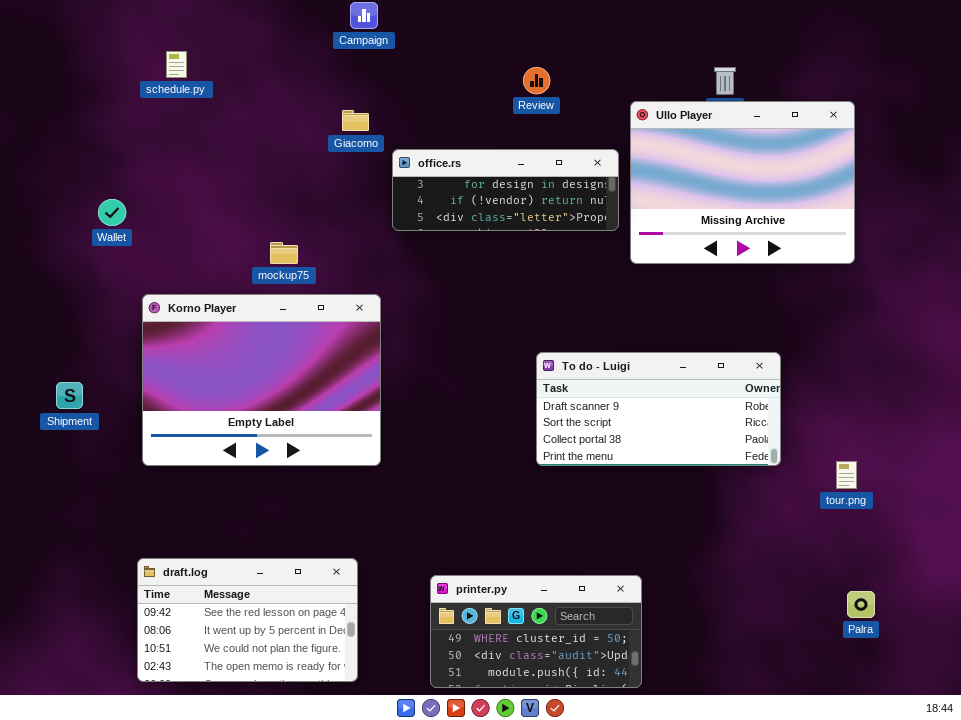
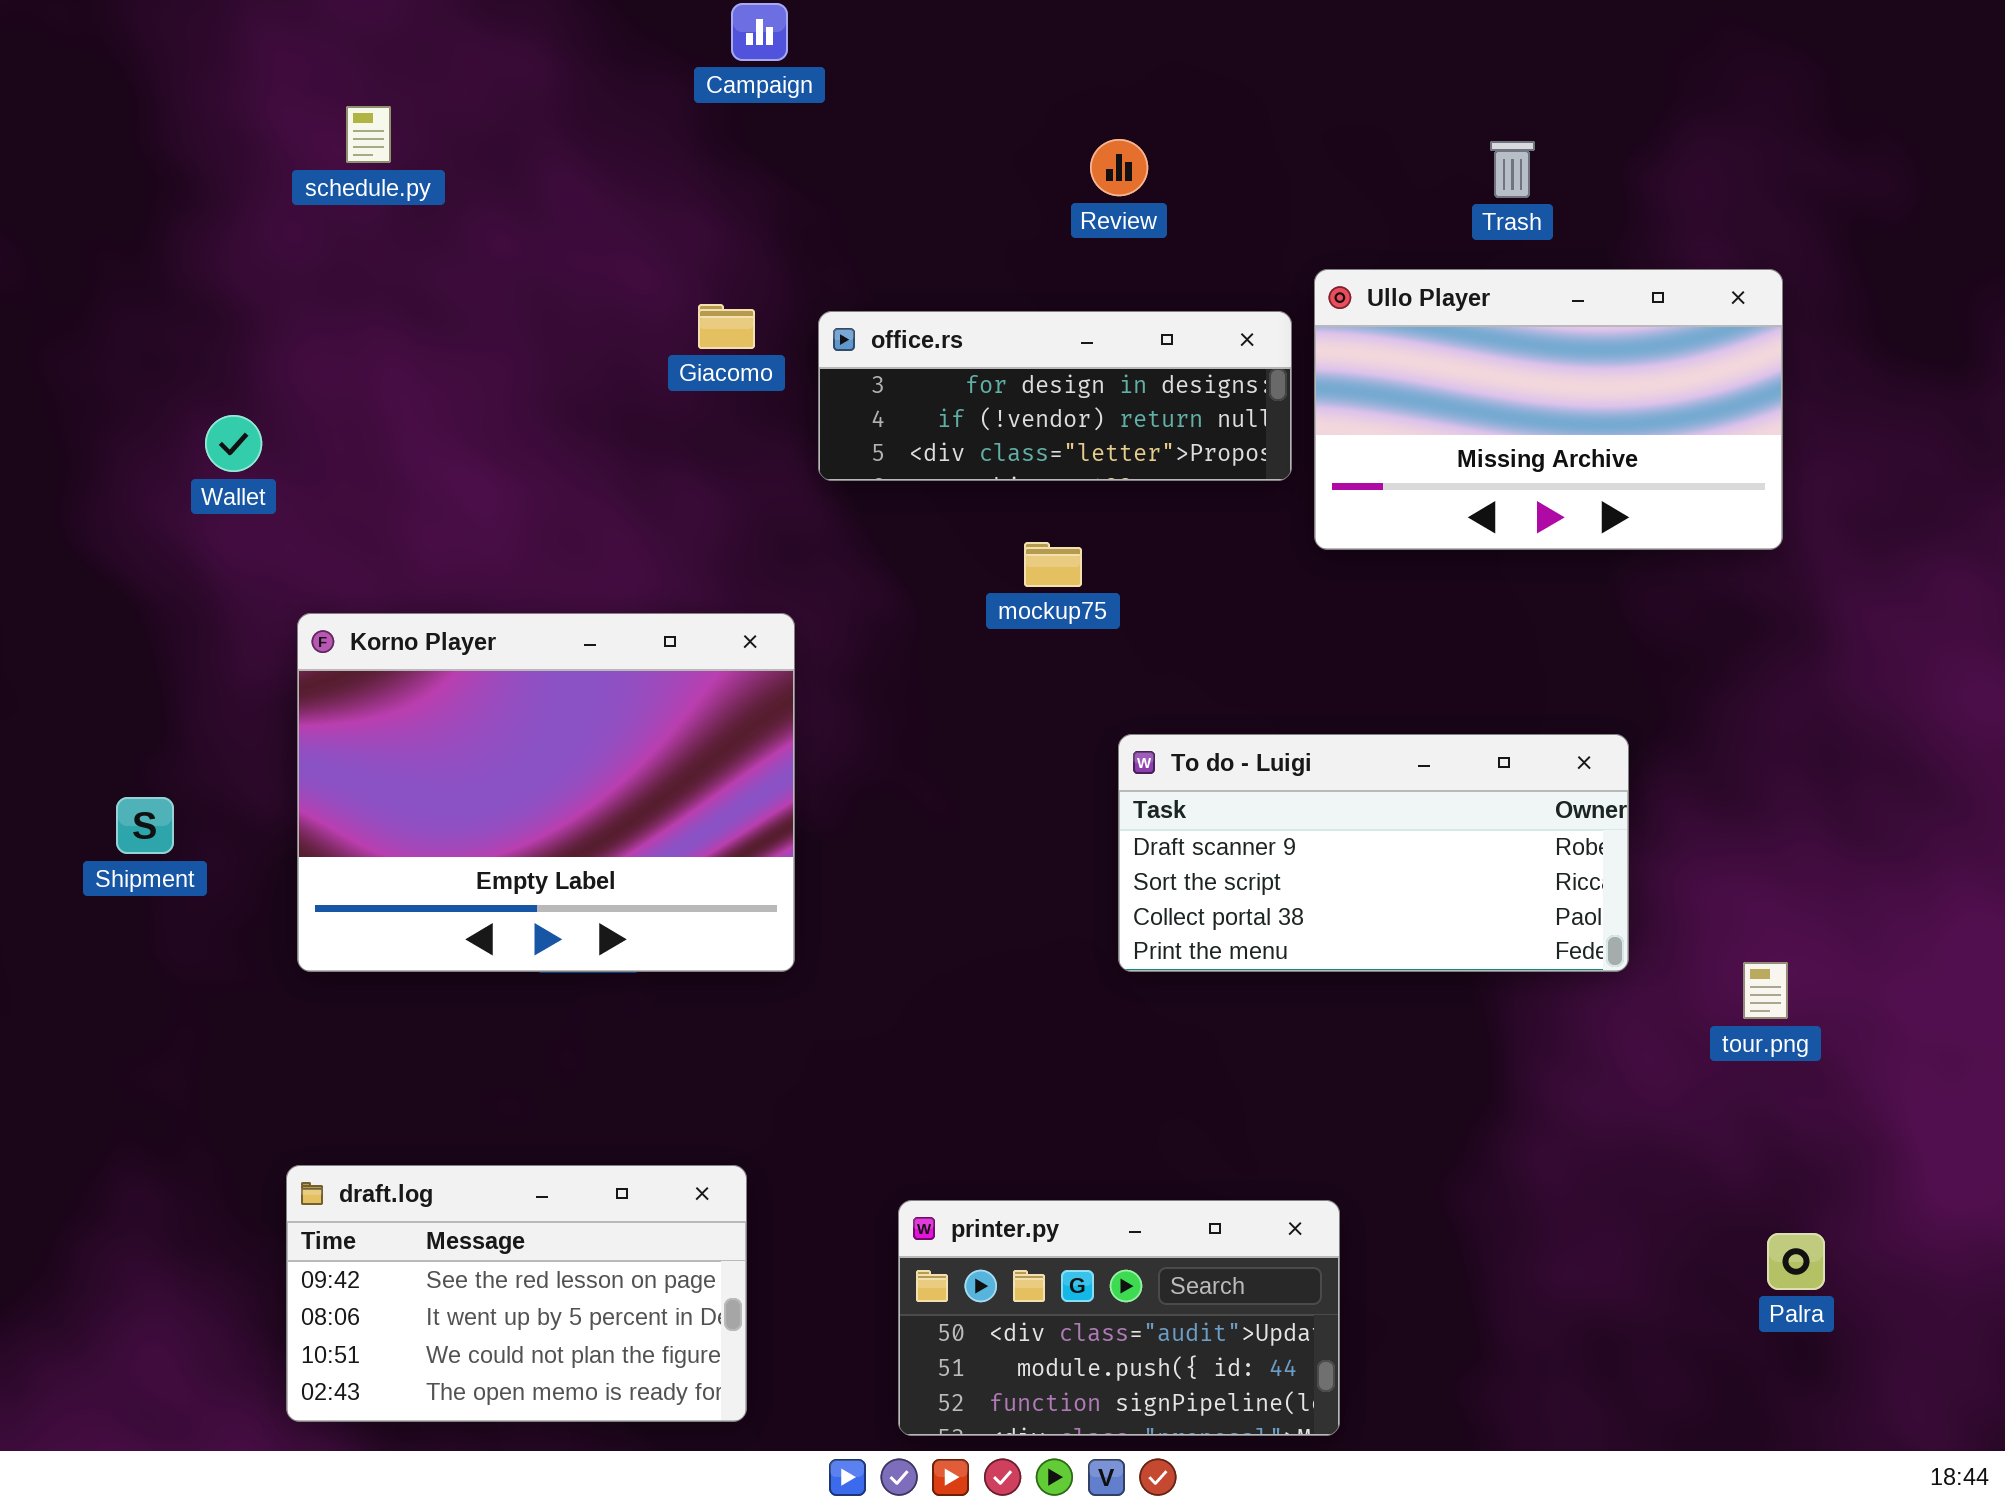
Ullo Player: [630,101,855,264] -> [1314,269,1783,550], resized
Giacomo: [342,110,369,131] -> [698,304,755,349], moved
mockup75: [270,242,298,264] -> [1024,542,1082,587], moved
printer.py: [430,575,642,688] -> [898,1200,1340,1436], scrolled down 1 row

